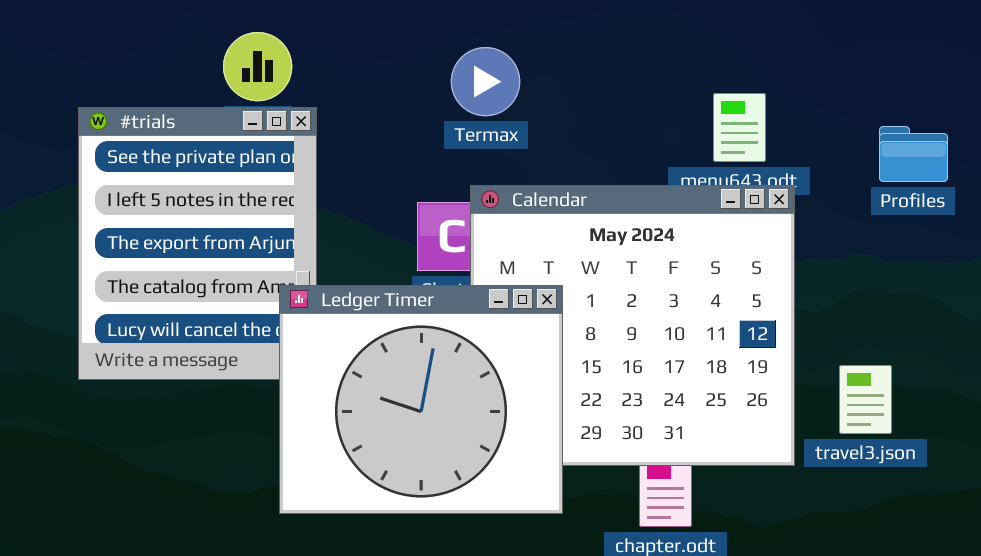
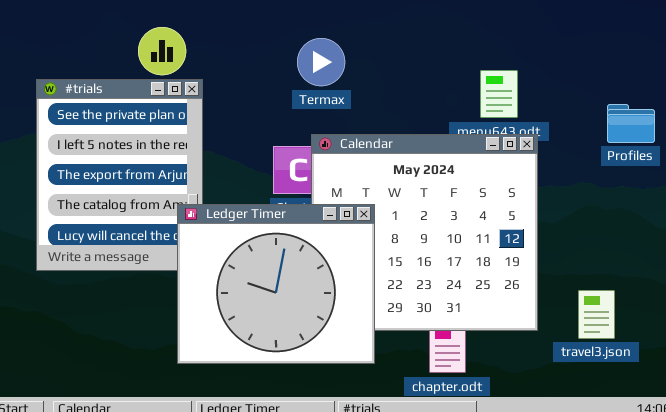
Profiles: [879,126,948,182] -> [607,104,655,143], moved
travel3.json: [839,365,892,434] -> [578,290,615,339], moved

